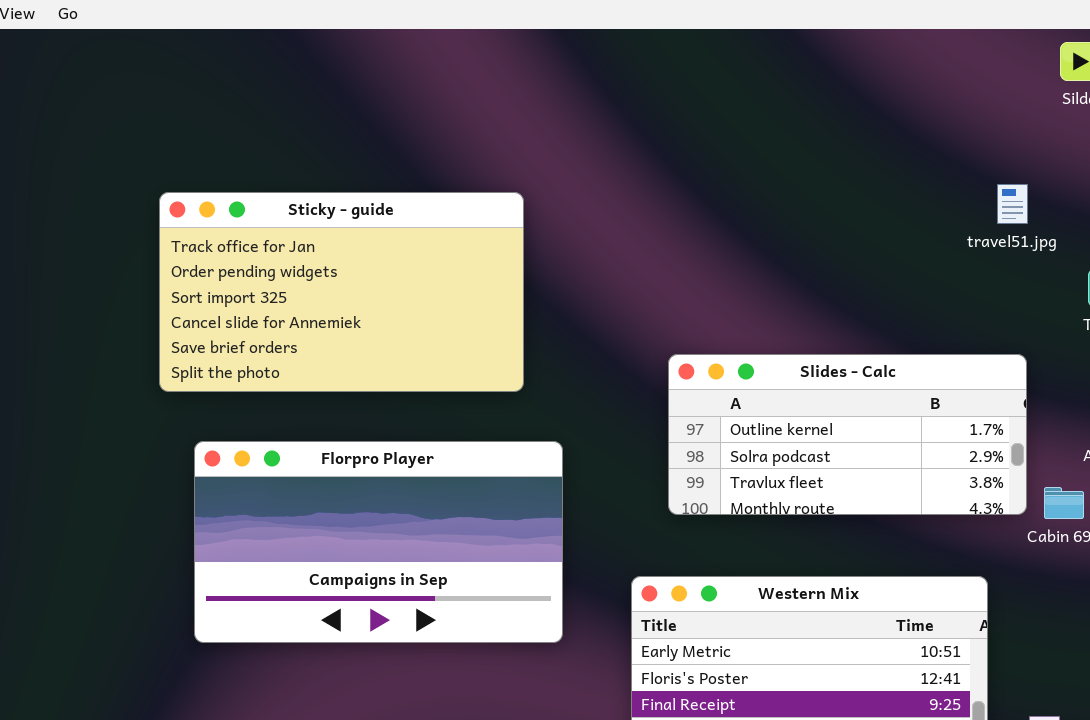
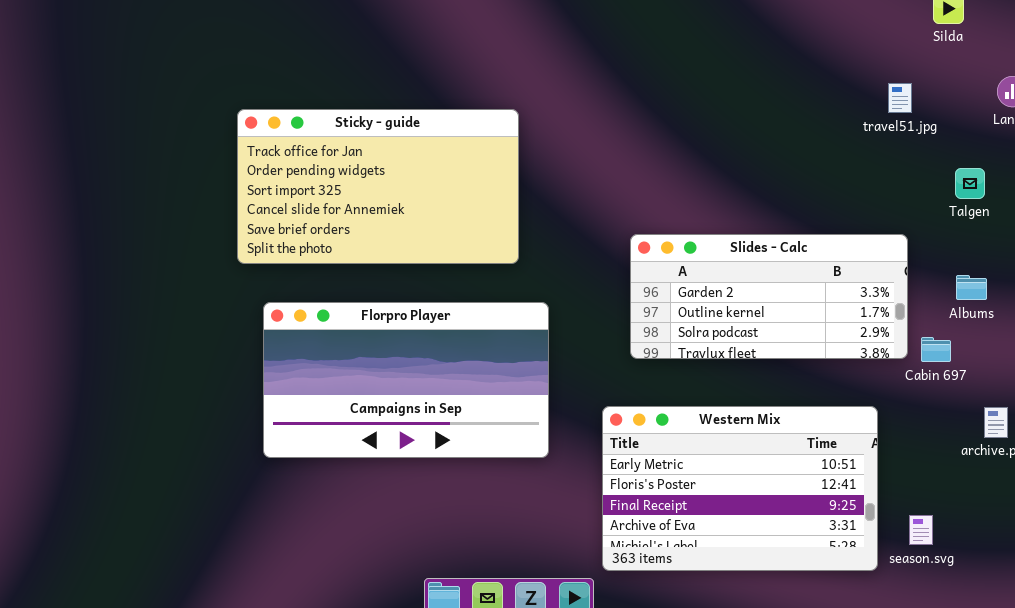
travel51.jpg: [997,184,1028,224] -> [888,83,912,113], moved
Slides - Calc: [668,354,1027,515] -> [630,234,908,359], scrolled up 1 row

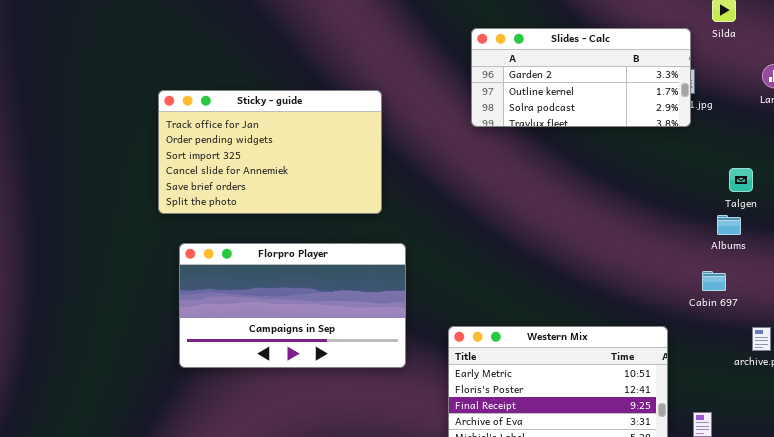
Talgen: [955,168,985,199] -> [729,168,753,192], moved
Slides - Calc: [630,234,908,359] -> [471,28,691,127], moved
Albums: [956,275,987,300] -> [717,215,741,235], moved

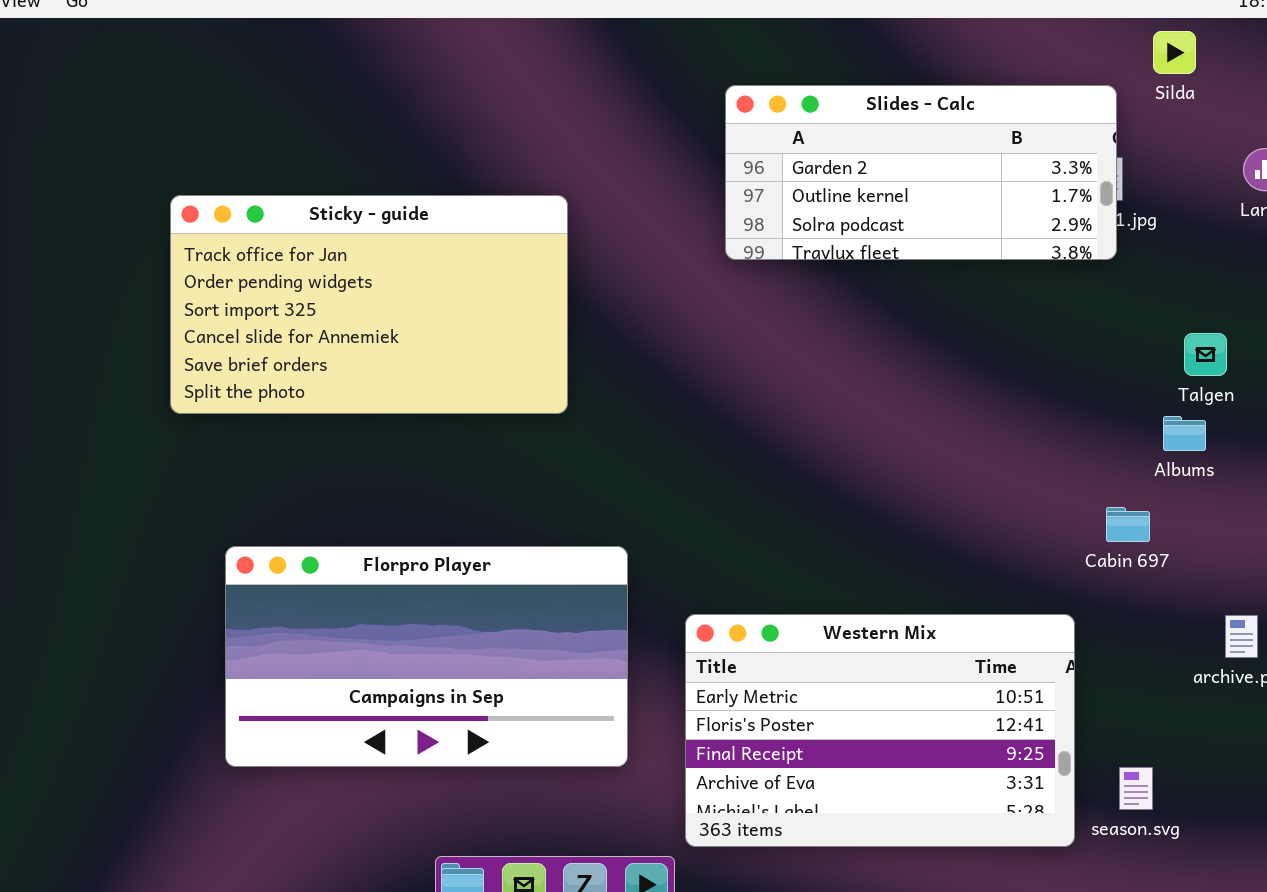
Florpro Player: [179,243,406,368] -> [225,546,628,767], moved
Cabin 697: [702,271,726,291] -> [1106,507,1150,542], moved

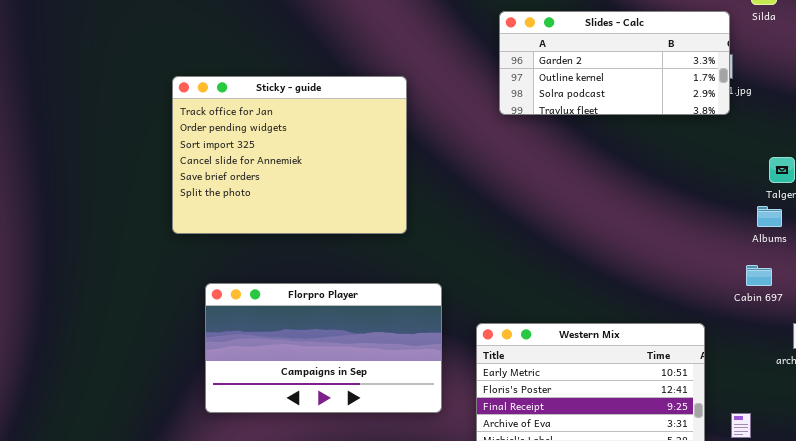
Sticky - guide: [170,195,568,414] -> [172,76,407,234], resized
Cabin 697: [1106,507,1150,542] -> [746,265,772,286], moved

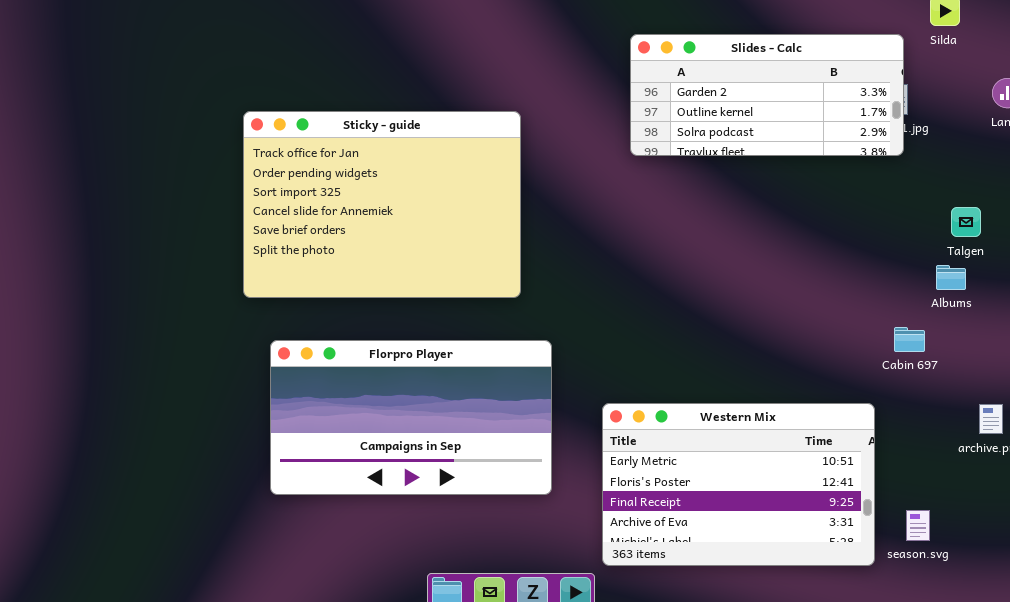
Cabin 697: [746,265,772,286] -> [894,327,925,352], moved
Florpro Player: [205,283,442,413] -> [270,340,552,495], moved

